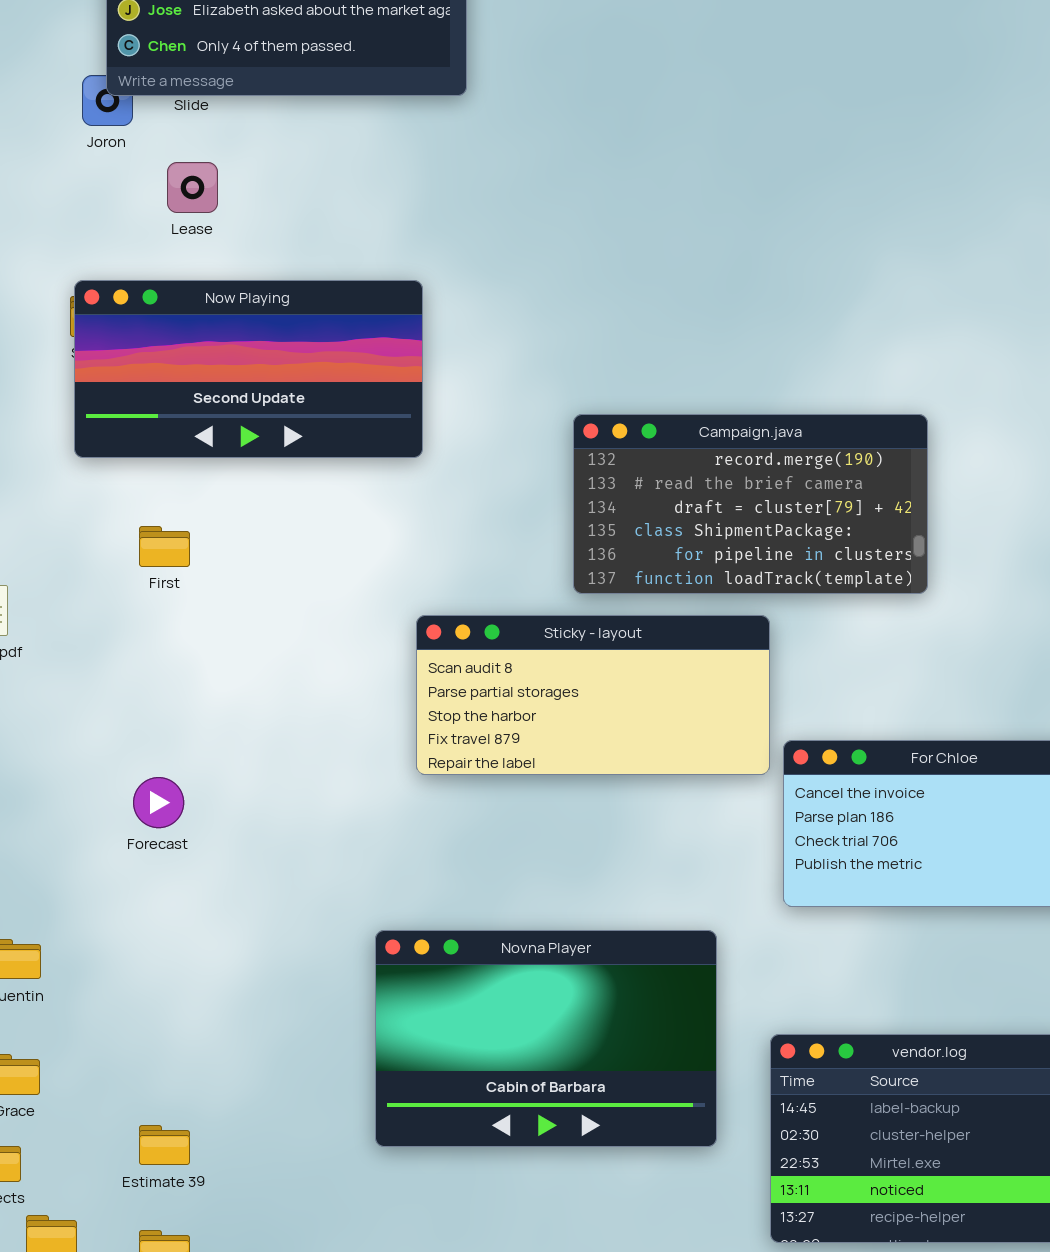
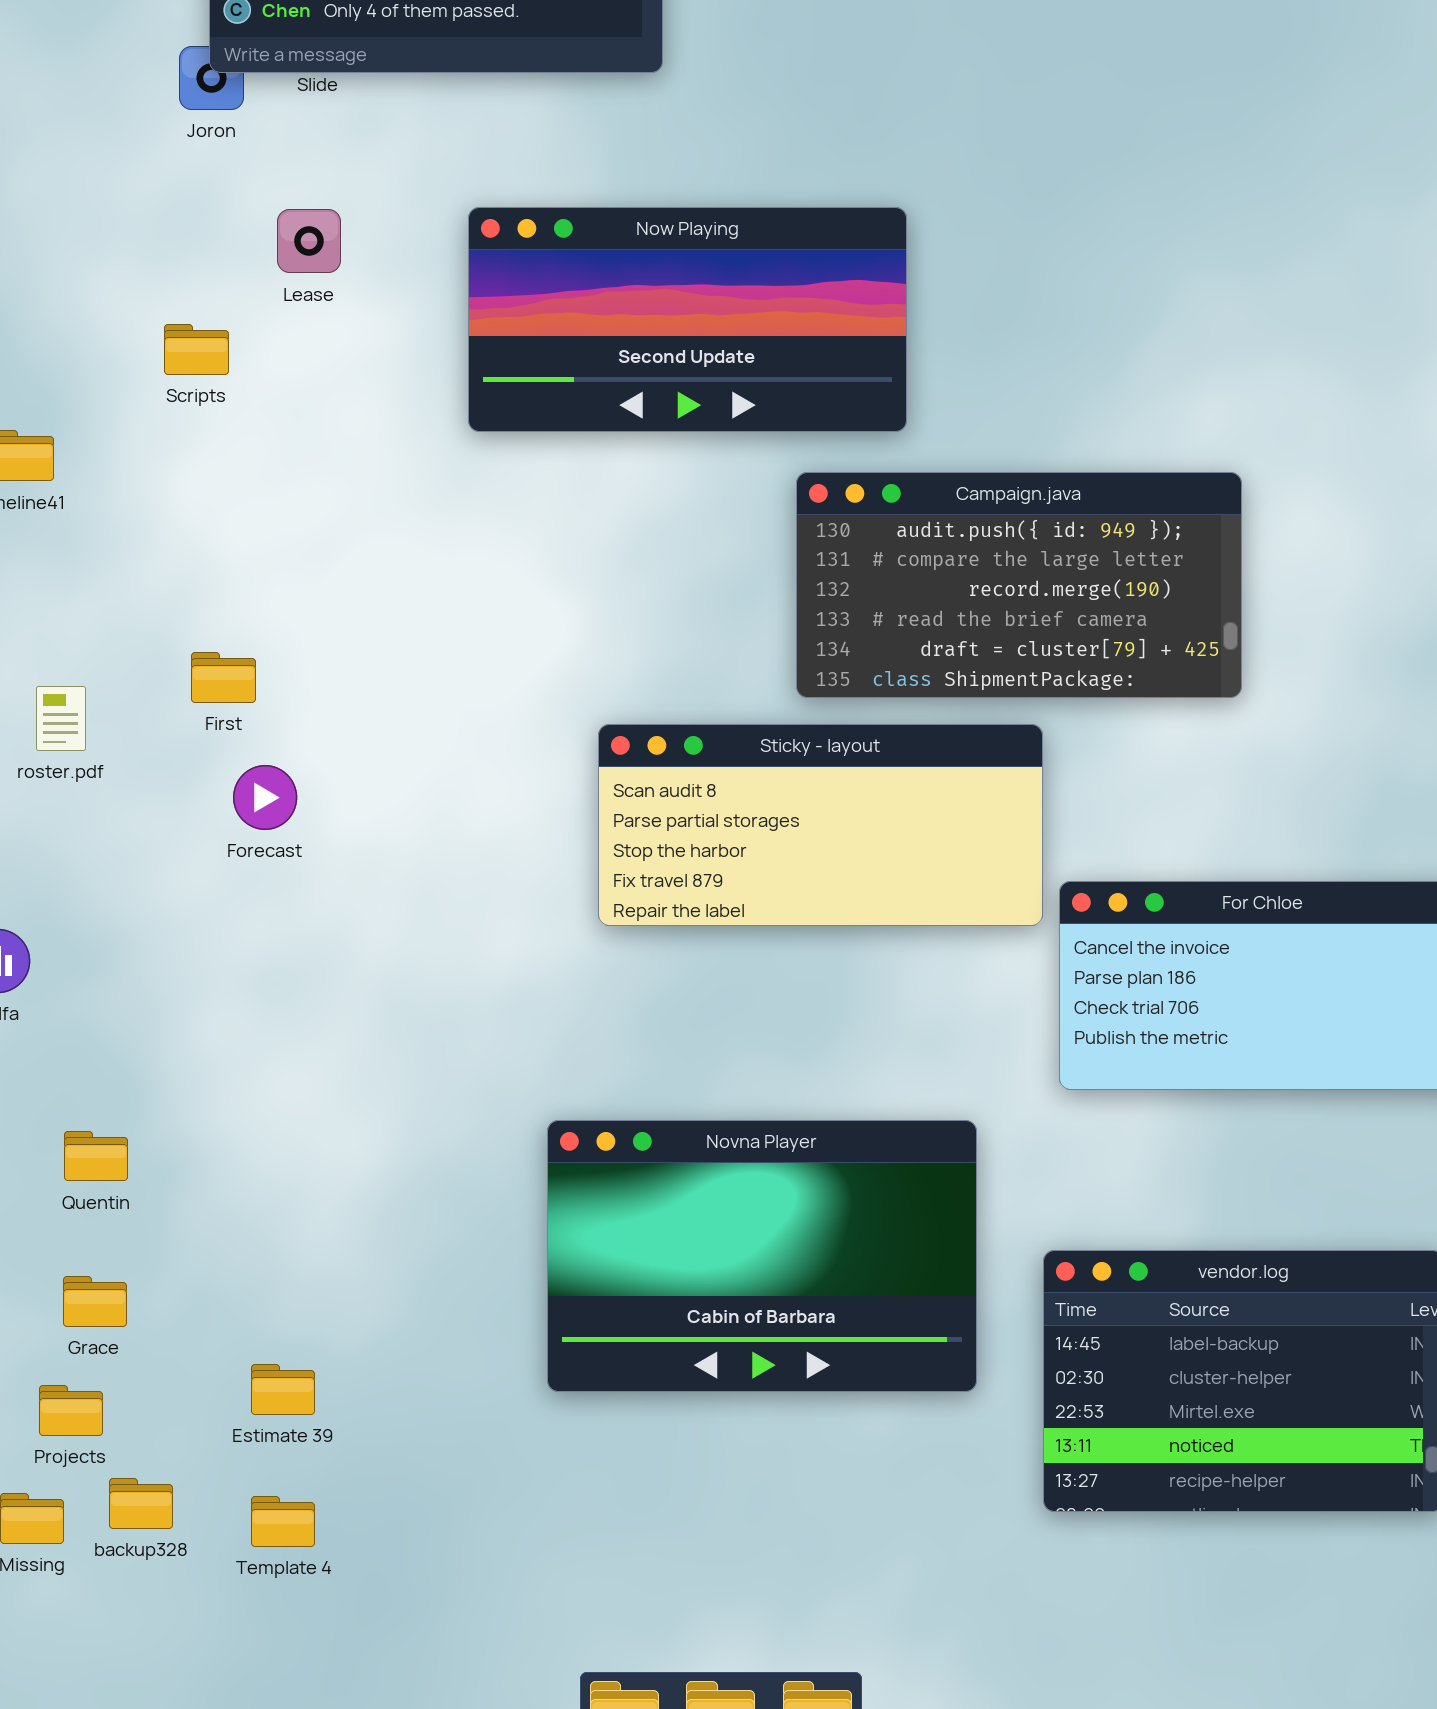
Lease: [167,162,218,213] -> [277,209,341,273], moved
Now Playing: [74,280,423,458] -> [468,207,907,432], moved
Campaign.java: [573,414,928,594] -> [796,472,1242,698], scrolled up 2 rows
First: [139,526,190,567] -> [191,652,256,703], moved
Forecast: [133,777,184,828] -> [233,765,297,830], moved

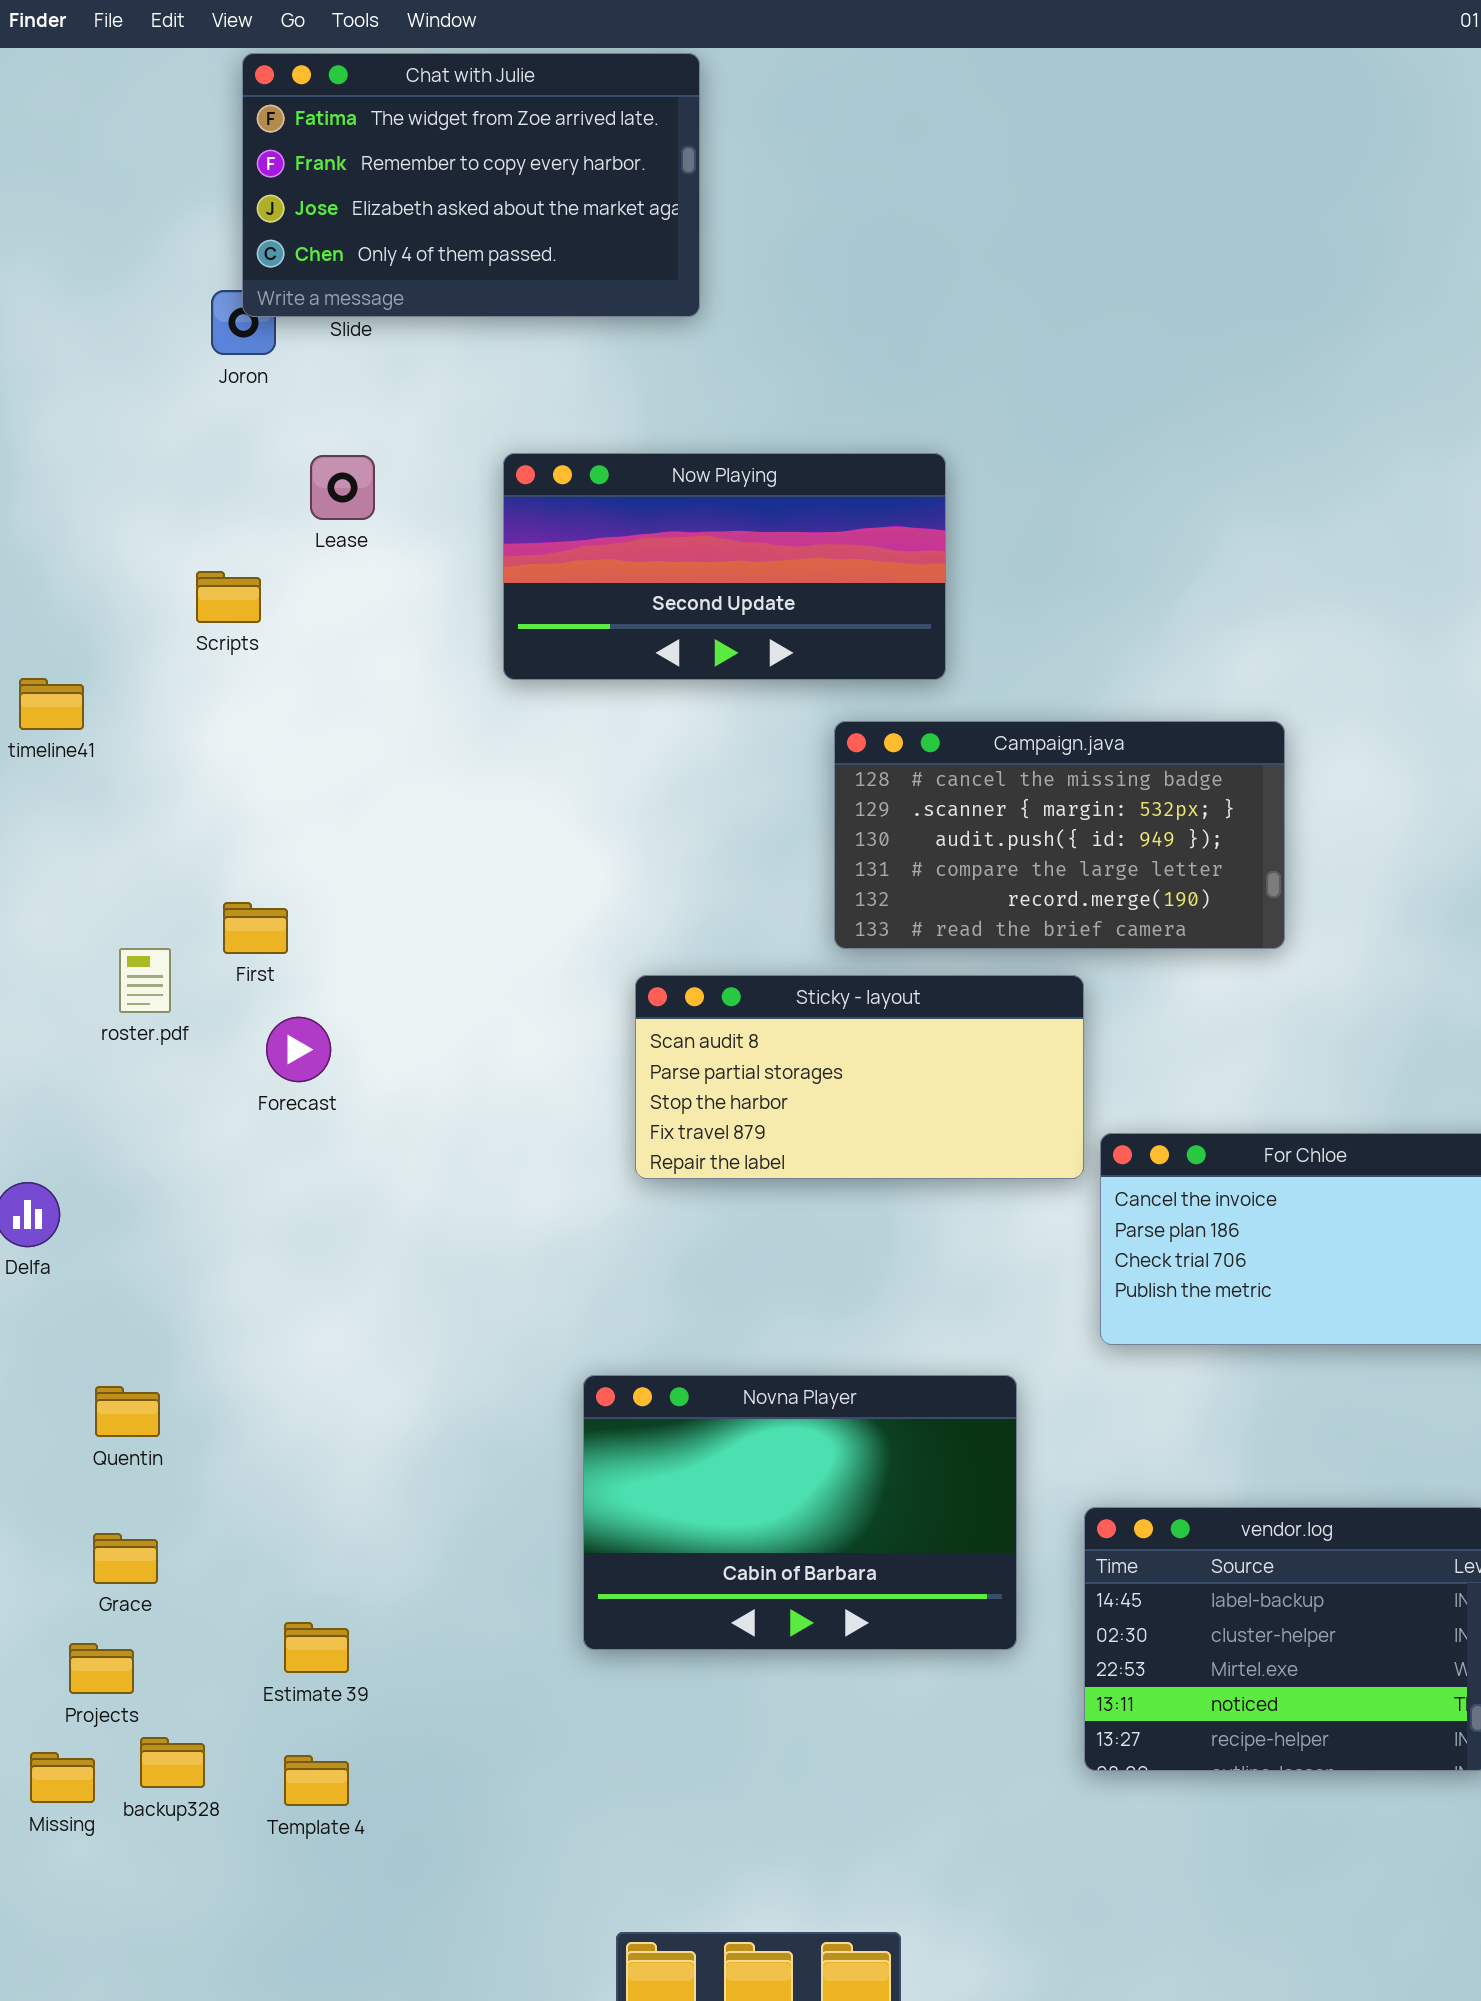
Campaign.java: [796,472,1242,698] -> [834,721,1285,949], scrolled up 2 rows
roster.pdf: [36,686,86,751] -> [119,948,171,1013], moved

